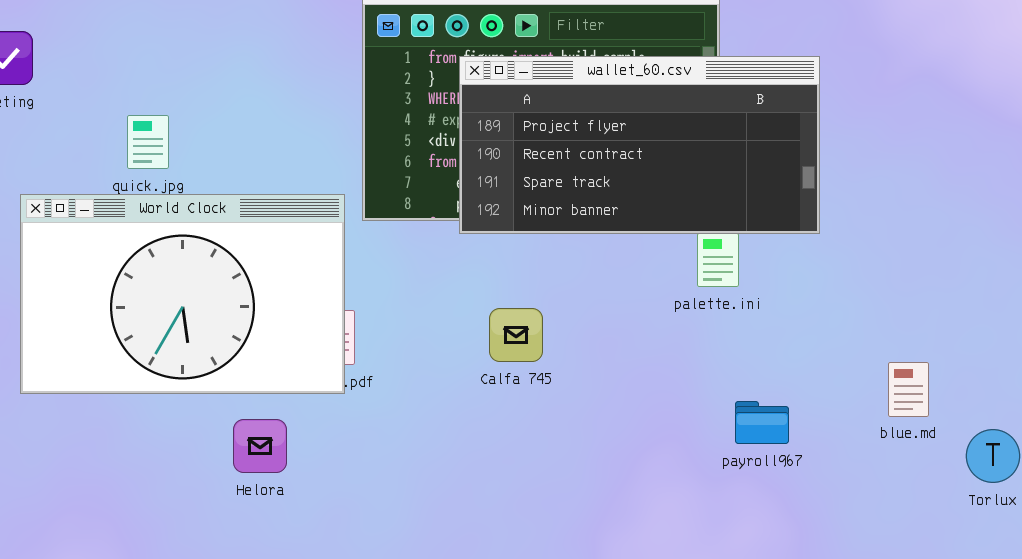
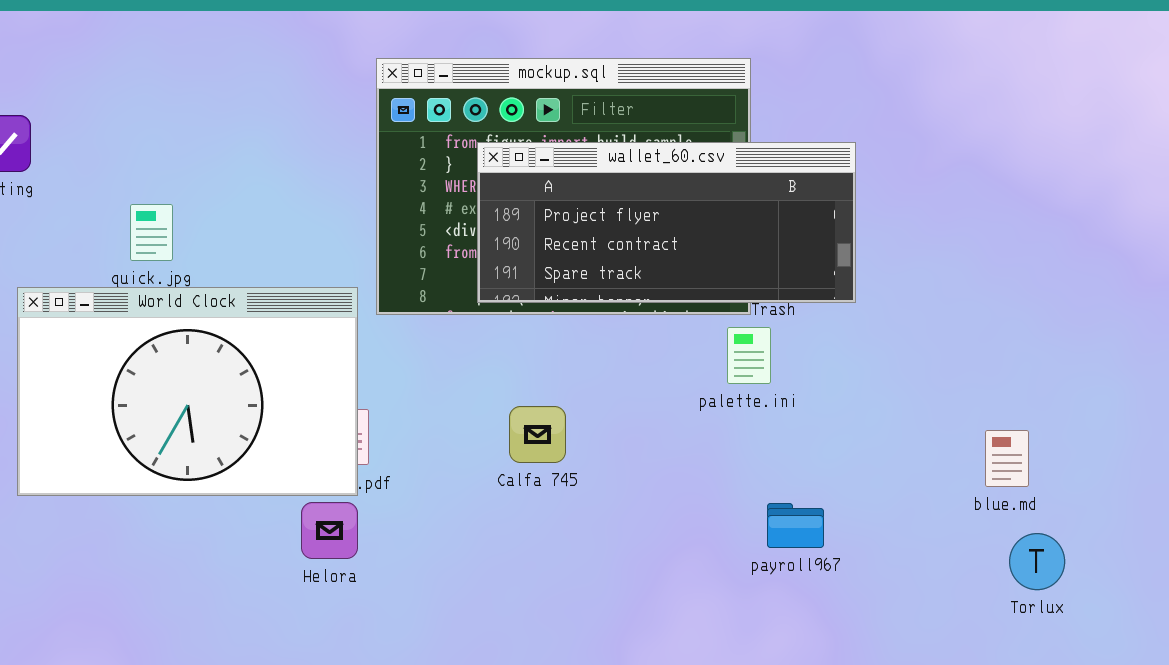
wallet_60.csv: [459,56,820,234] -> [477,142,856,303], resized
blue.md: [888,362,929,417] -> [985,430,1029,487], moved
Helora: [233,419,287,473] -> [301,502,358,559], moved

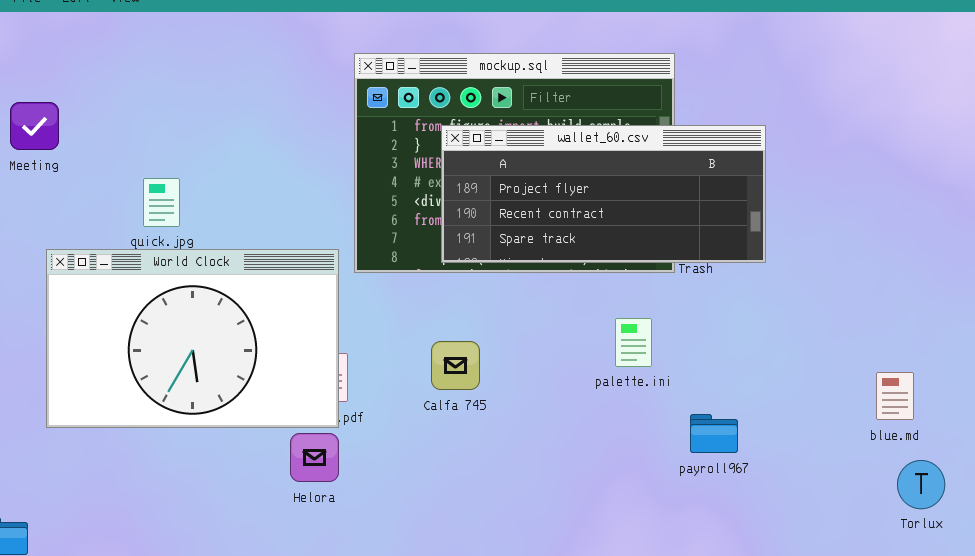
palette.ini: [727,327,771,384] -> [615,318,652,367], moved
Calfa 745: [509,406,566,463] -> [431,341,480,390], moved
payroll967: [767,503,824,548] -> [690,414,738,453], moved

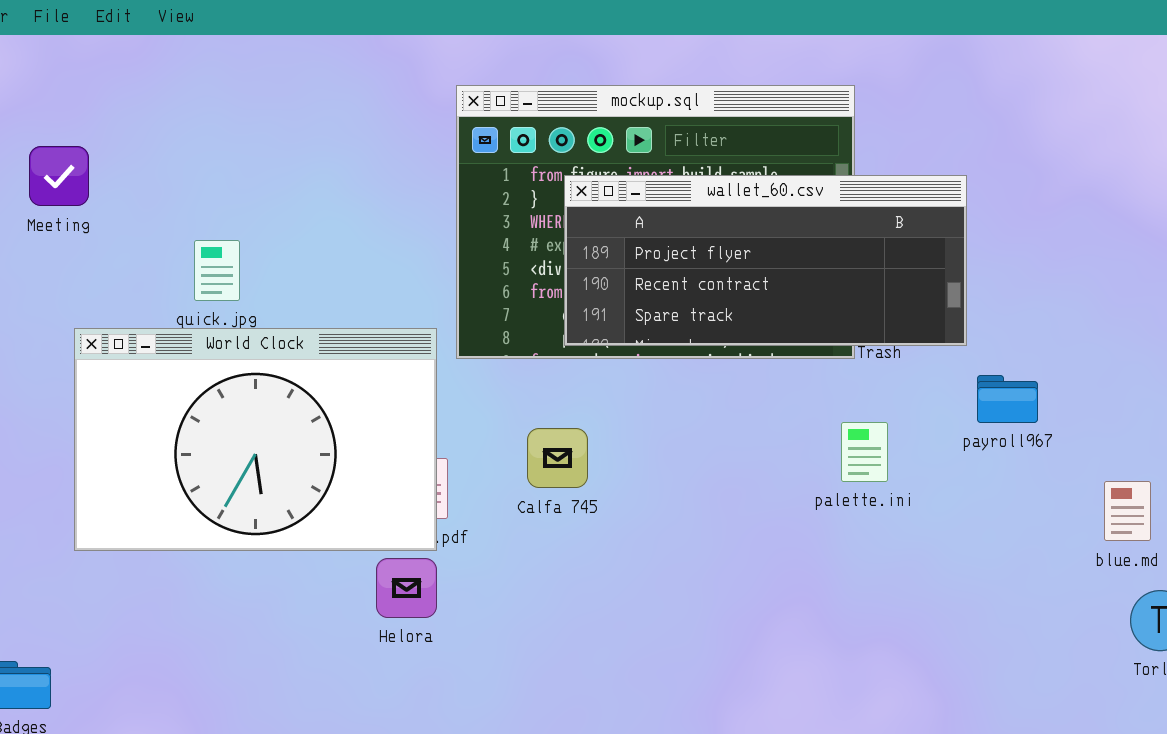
palette.ini: [615,318,652,367] -> [841,422,888,482], moved
Calfa 745: [431,341,480,390] -> [527,428,588,488], moved
payroll967: [690,414,738,453] -> [977,375,1038,423], moved

